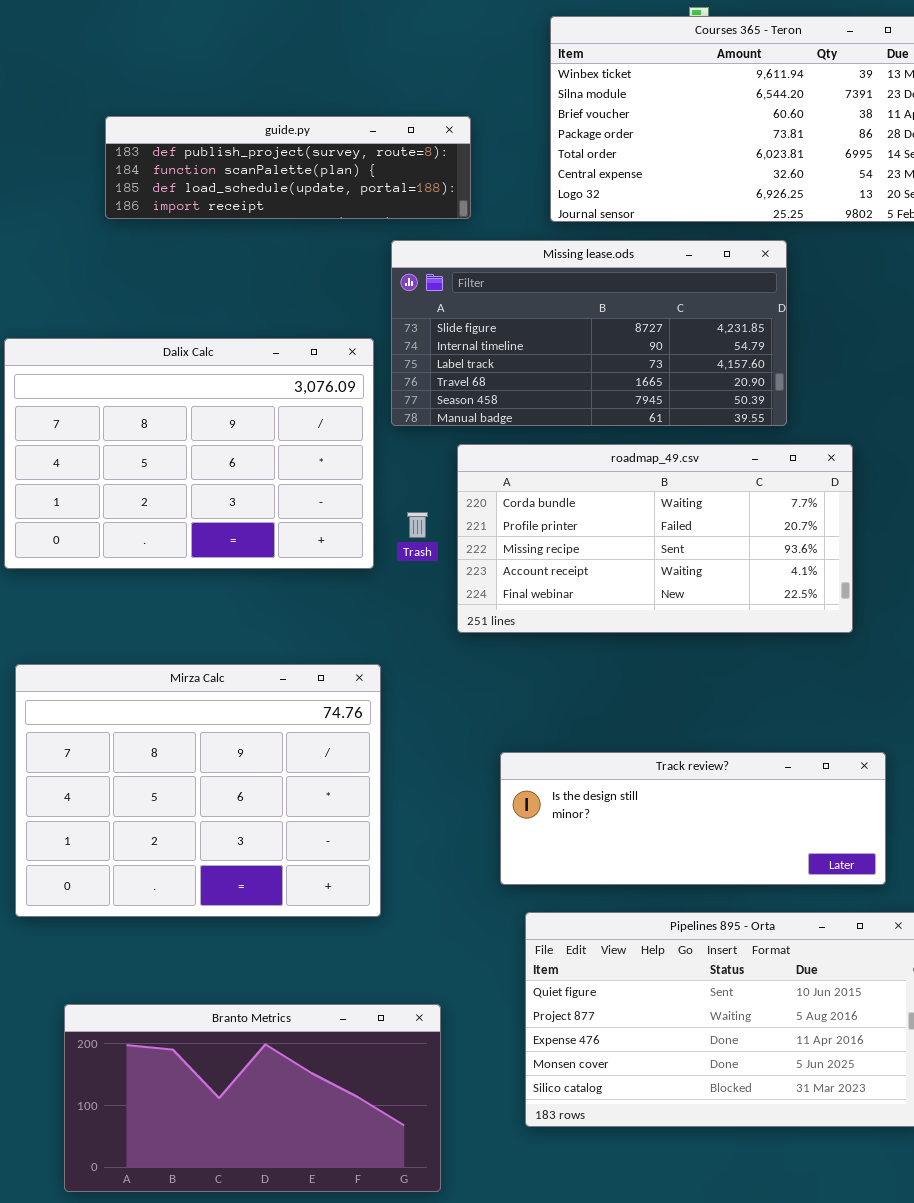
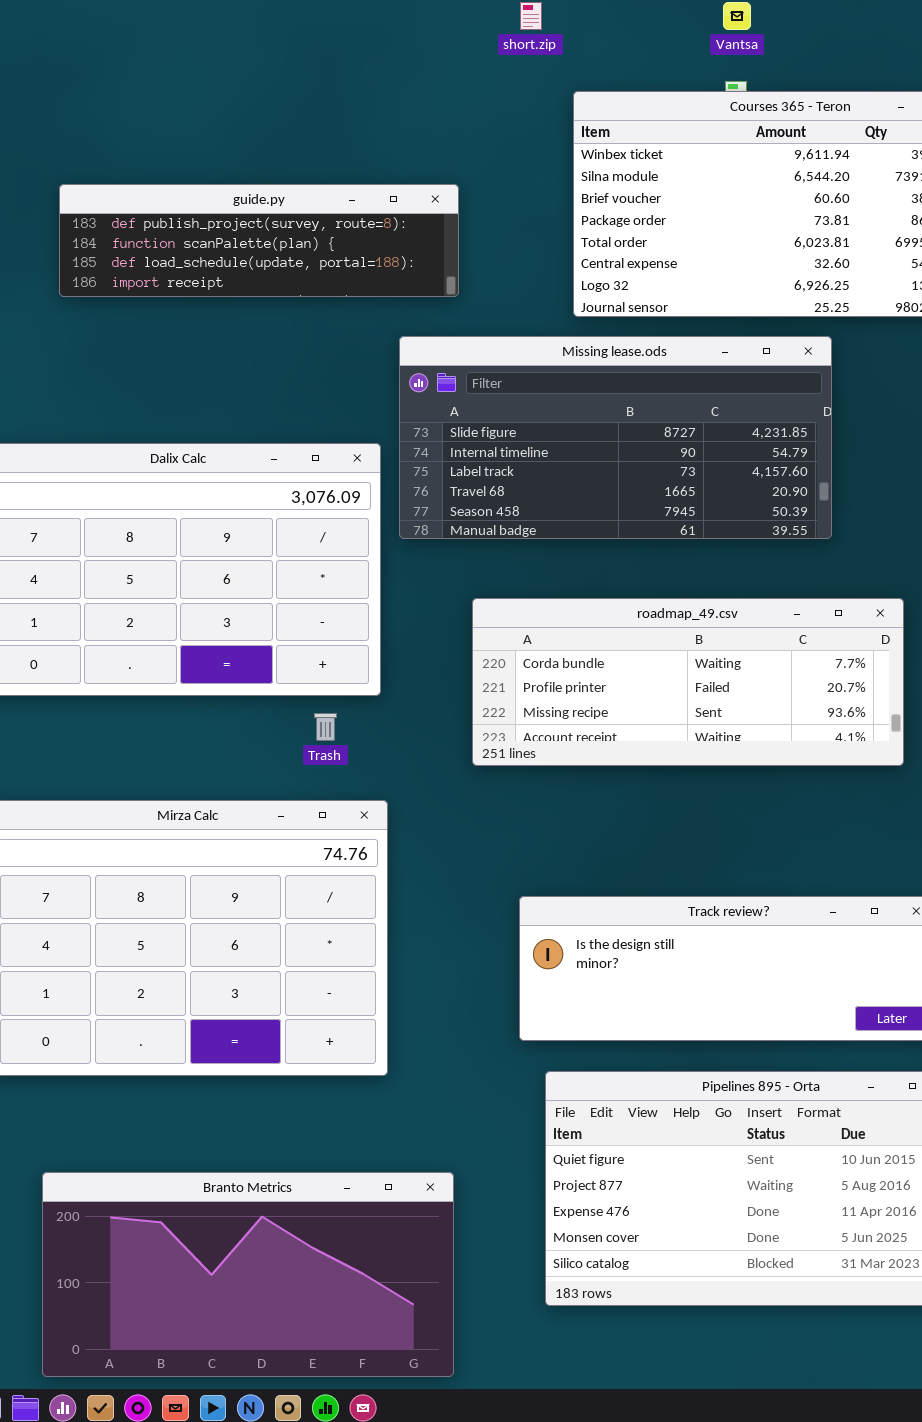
guide.py: [105,116,471,219] -> [59,184,459,297], moved
roadmap_49.csv: [457,444,853,633] -> [472,598,904,766], resized
Trash: [407,512,428,538] -> [314,713,337,741], moved

